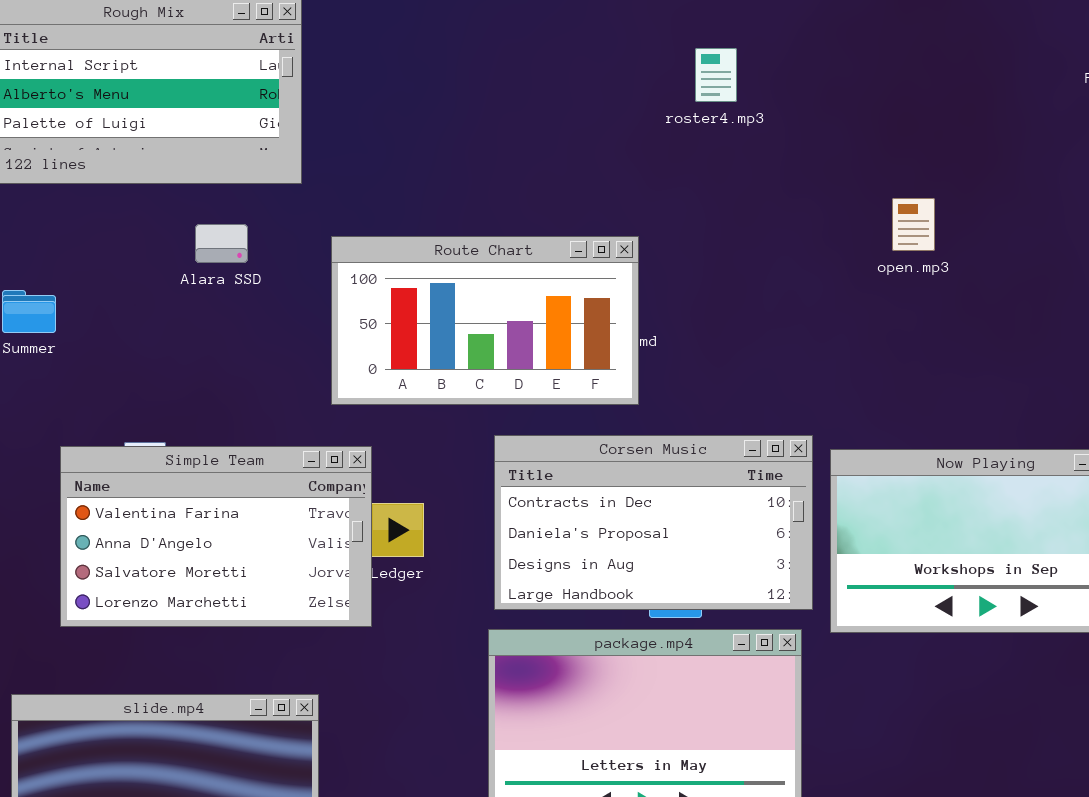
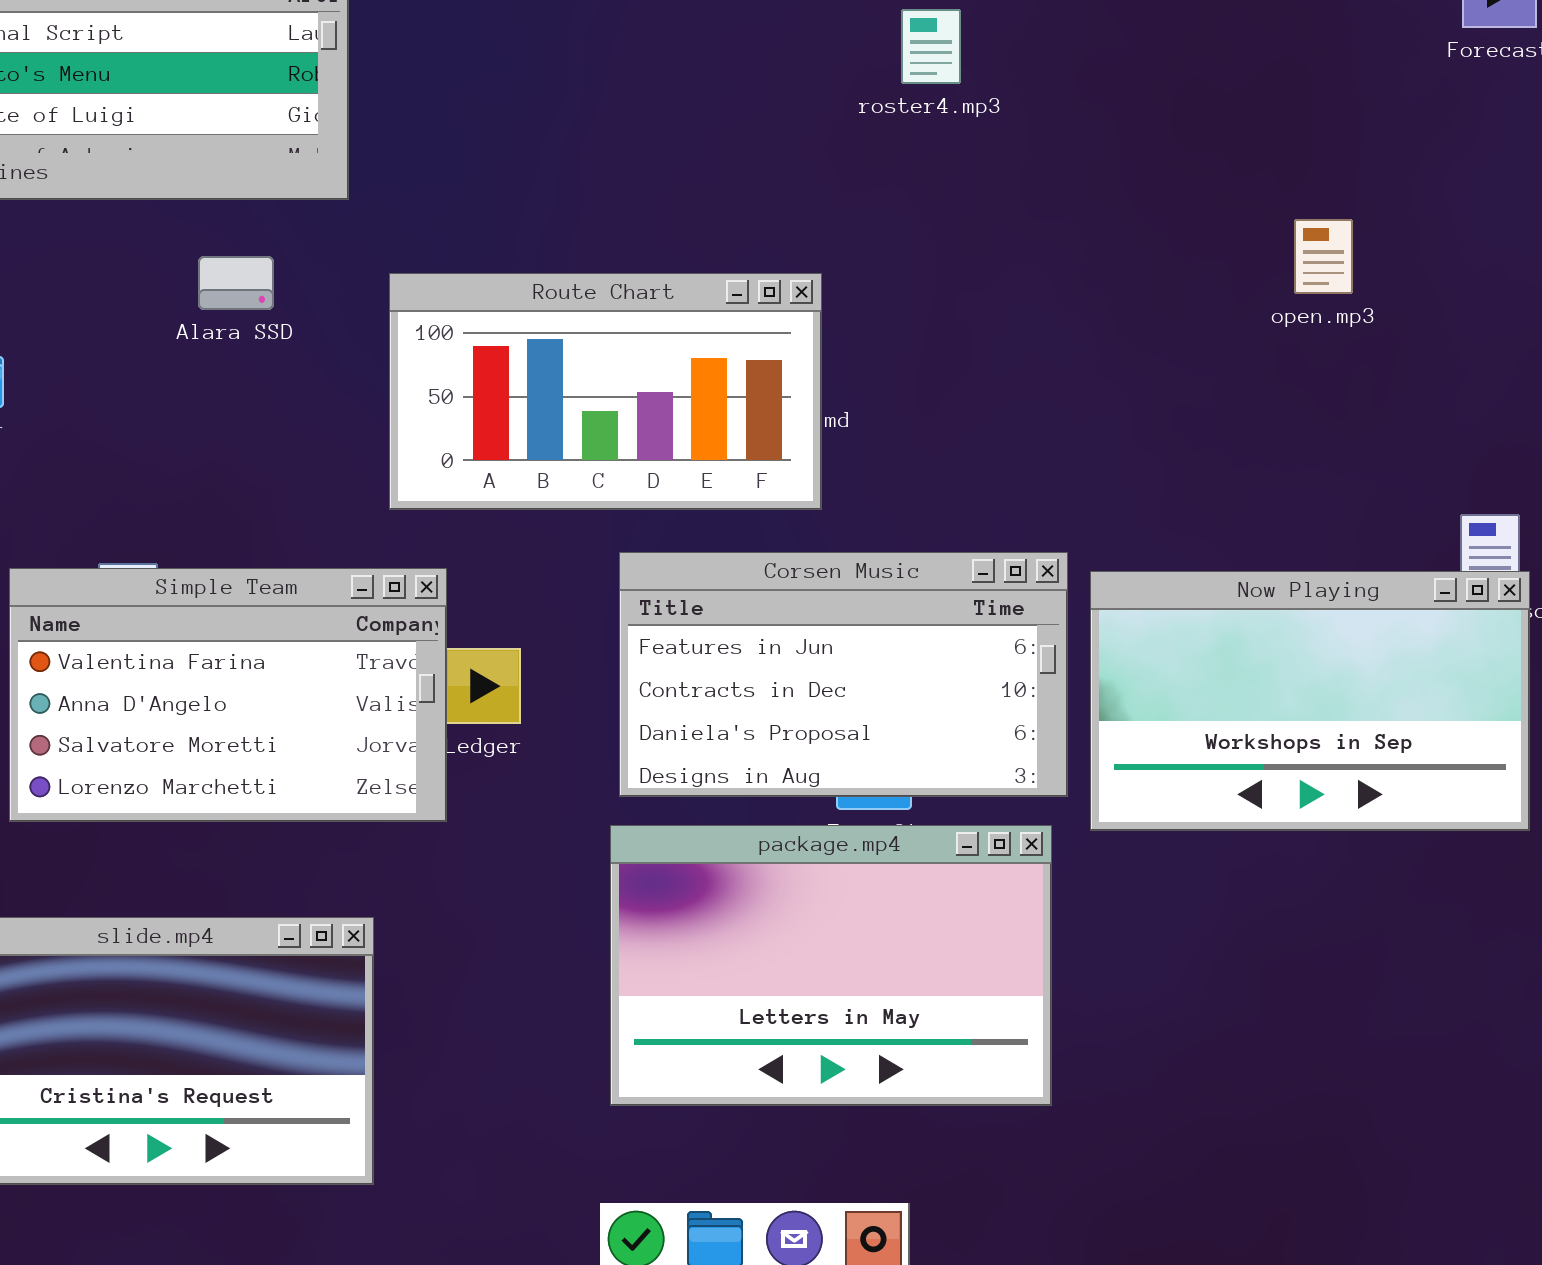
open.mp3: [892,198,935,251] -> [1294,219,1353,294], moved
Corsen Music: [494,435,813,610] -> [619,552,1068,797], scrolled up 1 row

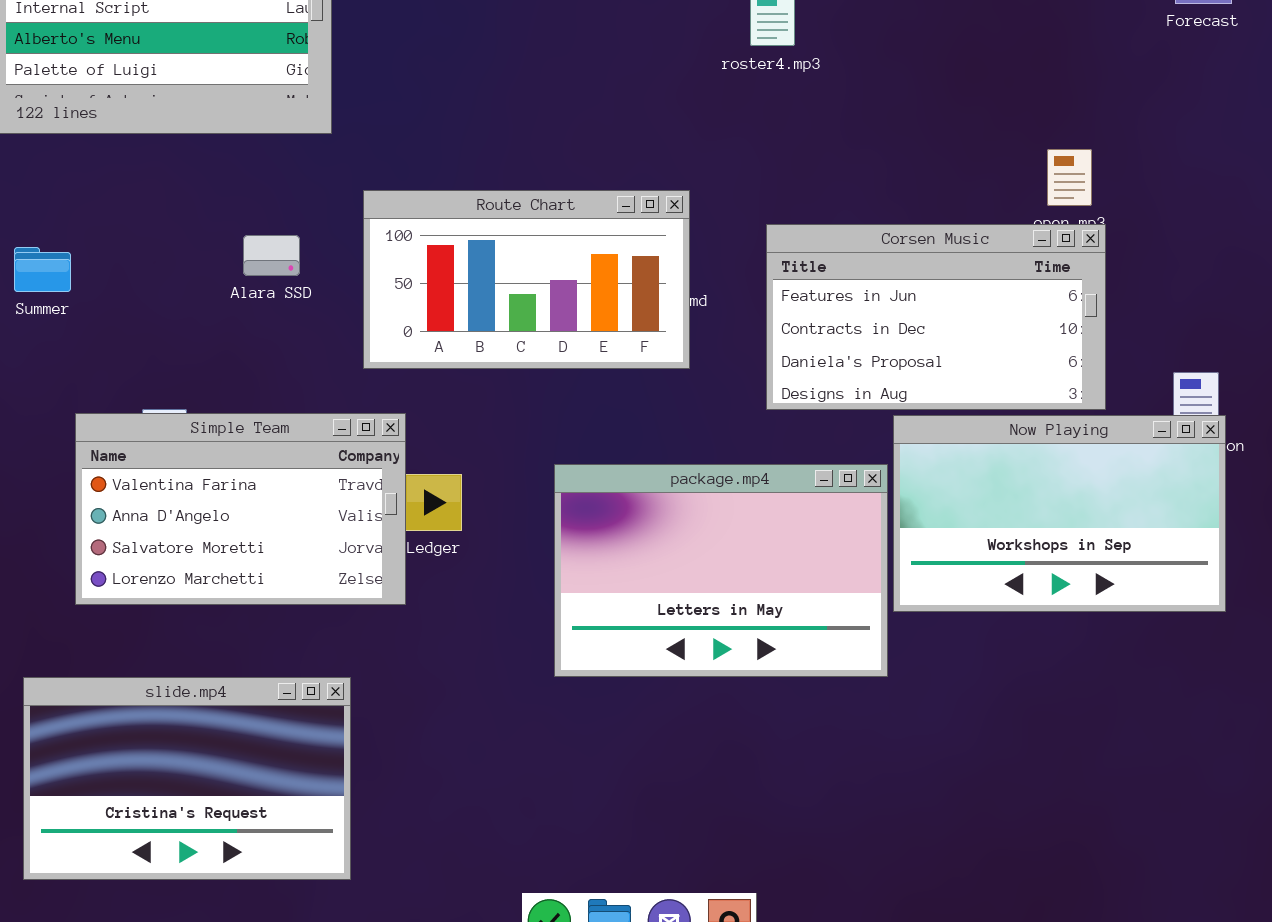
Alara SSD: [198,256,274,310] -> [243,235,300,276], moved
Corsen Music: [619,552,1068,797] -> [766,224,1106,410], moved
package.mp4: [610,825,1052,1106] -> [554,464,888,677], moved

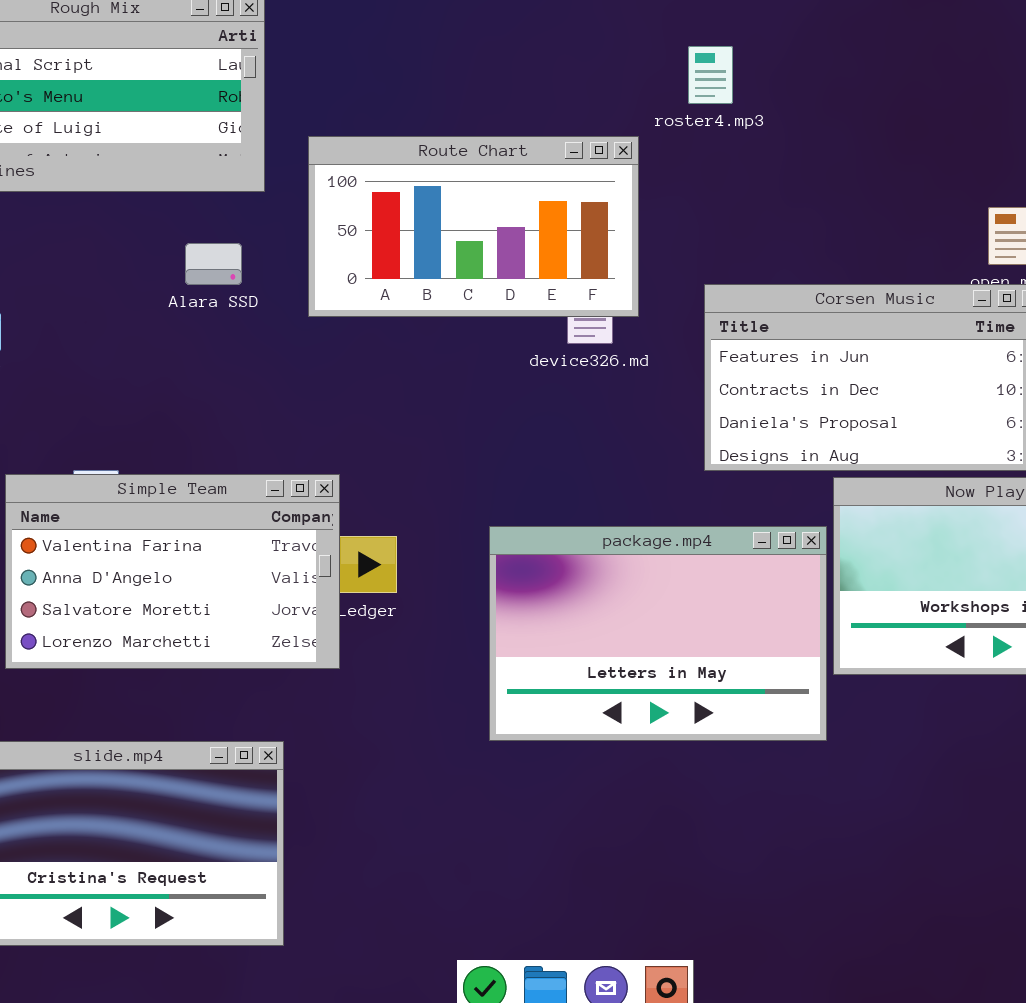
Route Chart: [363,190,690,369] -> [308,136,639,317], moved
Alara SSD: [243,235,300,276] -> [185,243,242,285], moved

